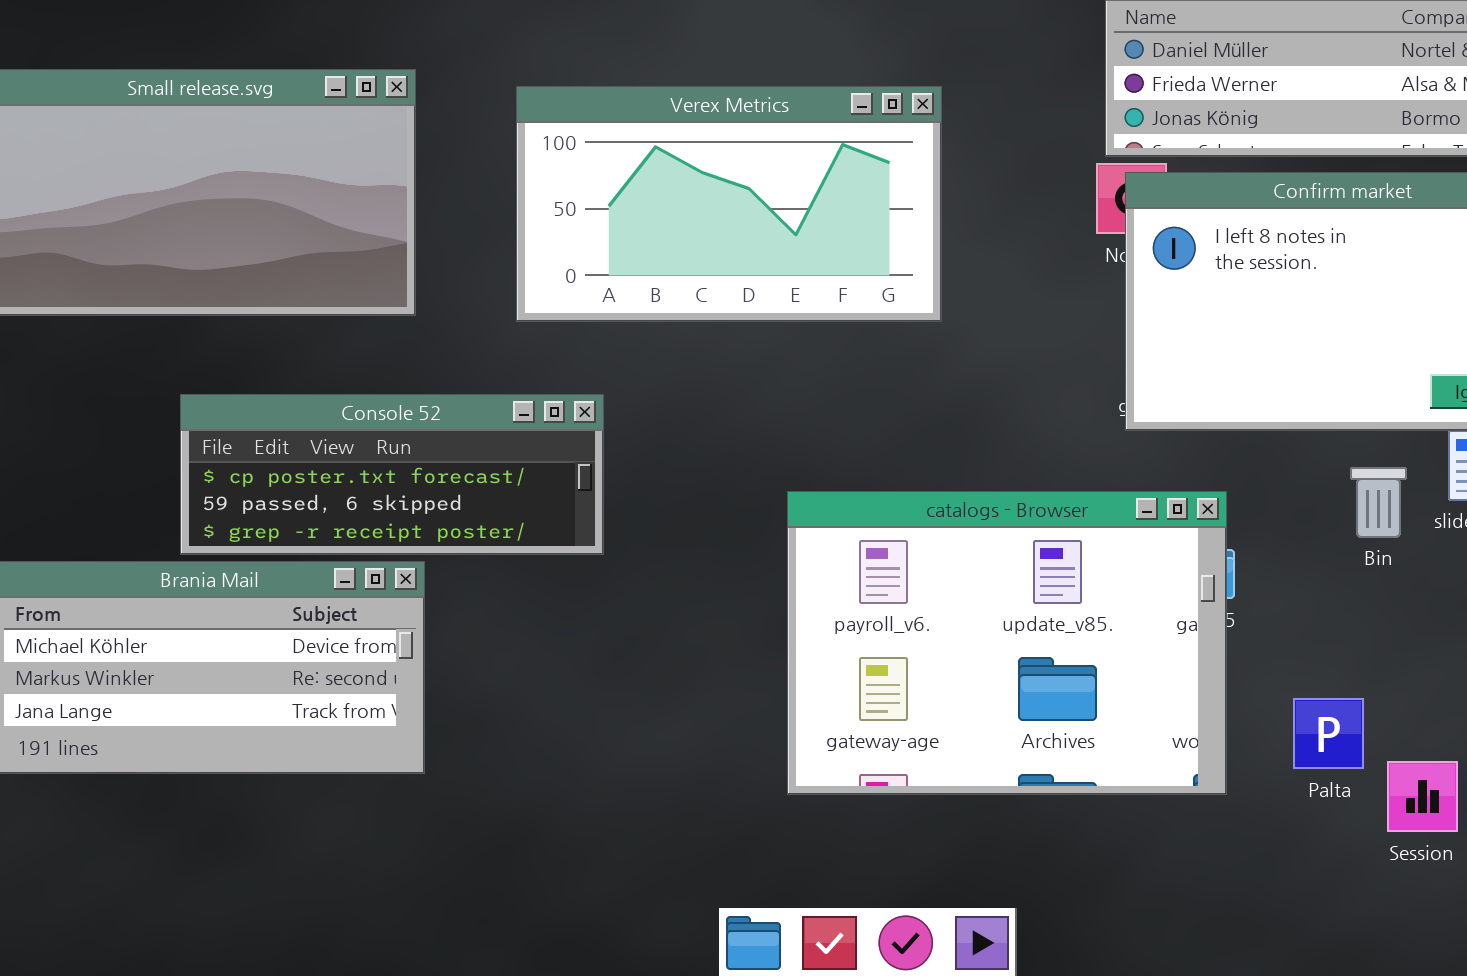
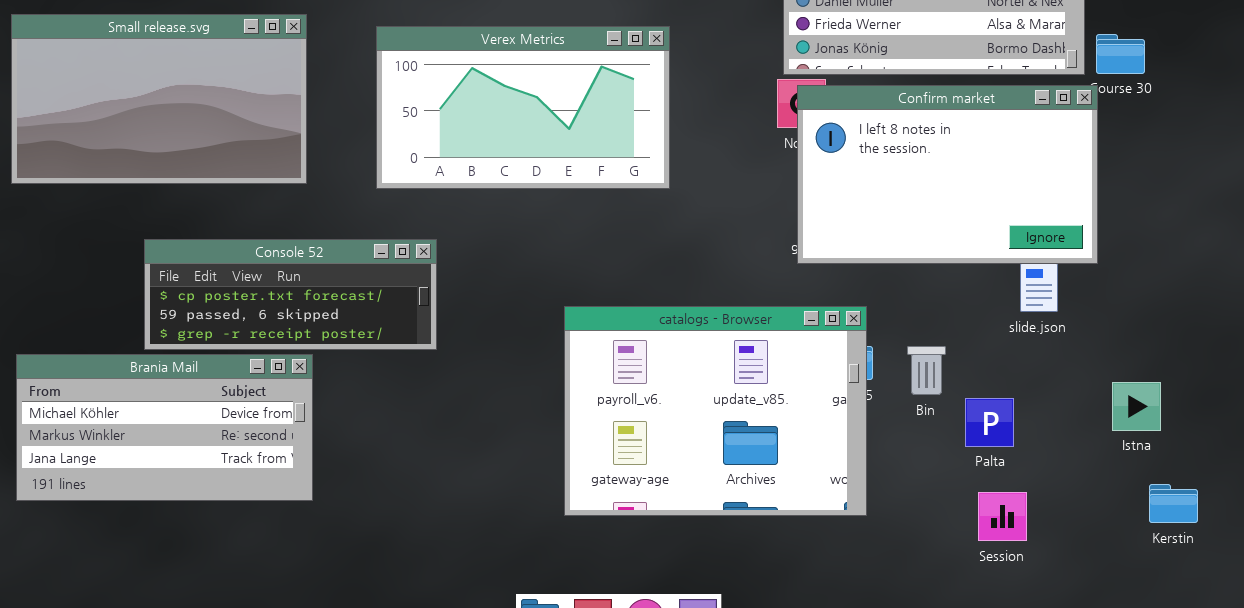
Bin: [1350,467,1407,538] -> [907,346,946,395], moved
Palta: [1293,698,1364,769] -> [965,398,1014,447], moved

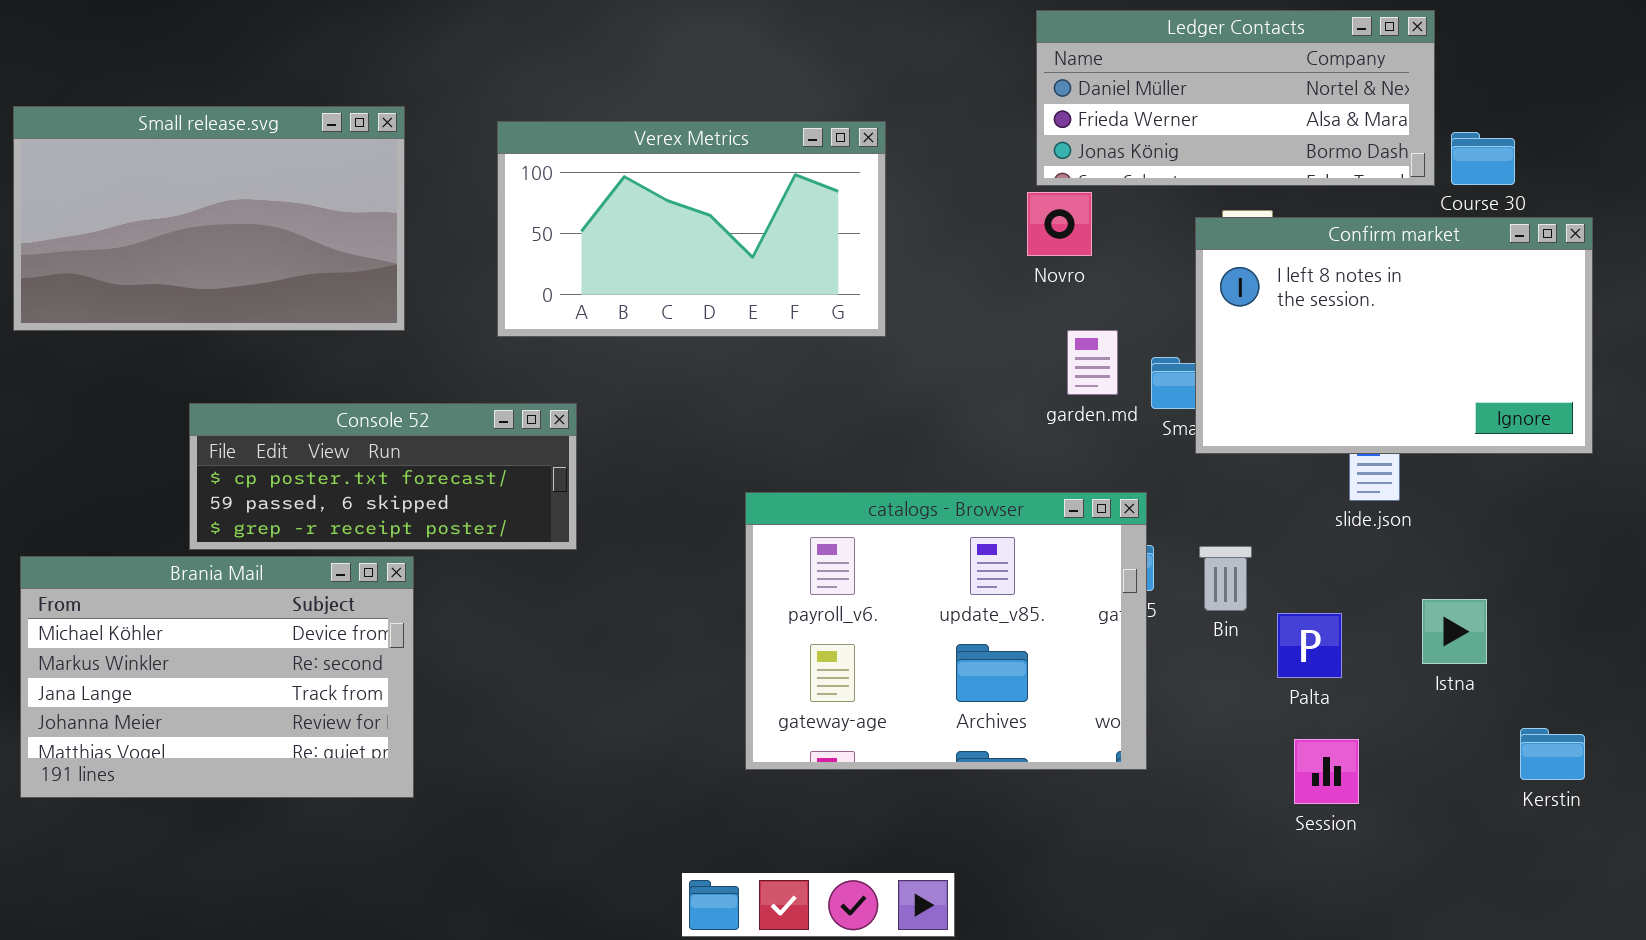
Confirm market: [797,85,1098,264] -> [1195,217,1593,454], moved
Brania Mail: [16,354,313,501] -> [20,556,414,798], resized
Istna: [1112,382,1161,431] -> [1422,599,1487,664], moved

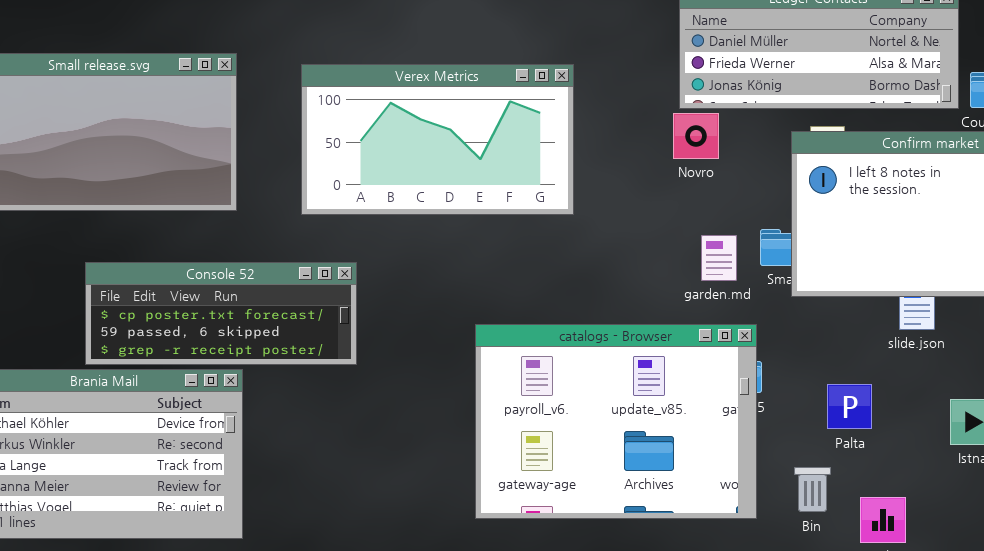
garden.md: [1067,330,1118,395] -> [701,235,737,281], moved
Bin: [1199,546,1252,611] -> [794,467,831,512], moved
Palta: [1277,613,1342,678] -> [827,384,872,429], moved

